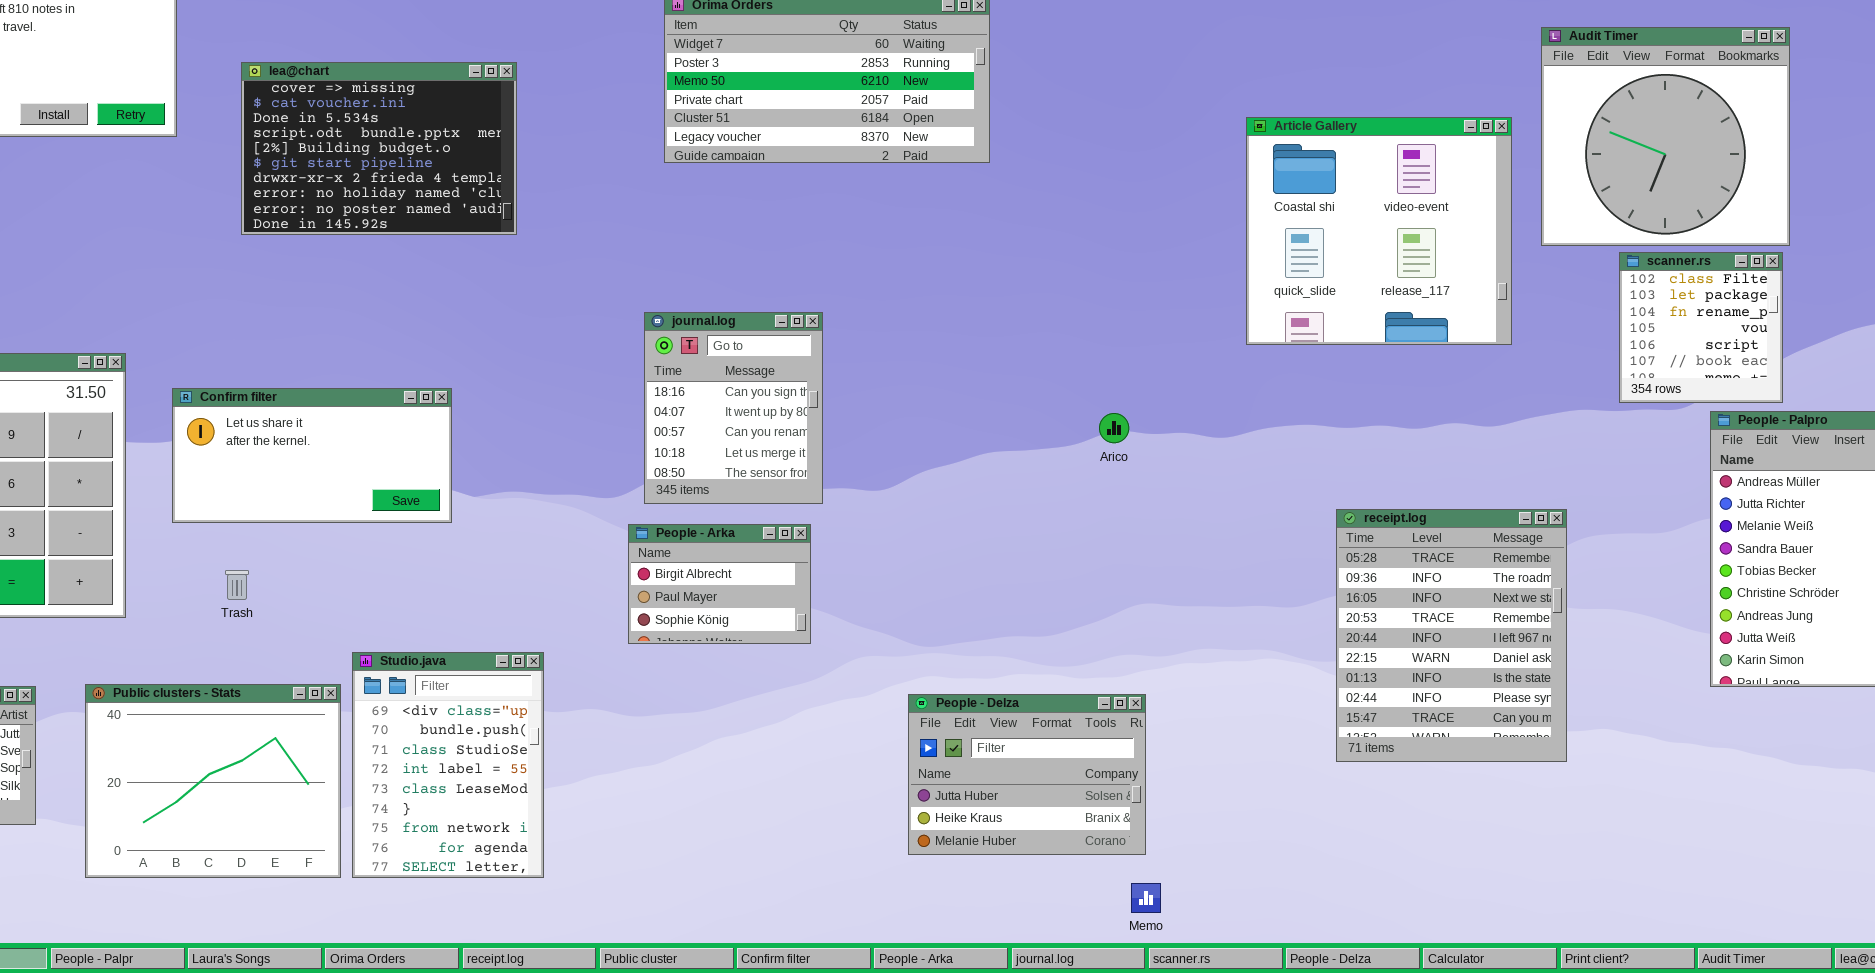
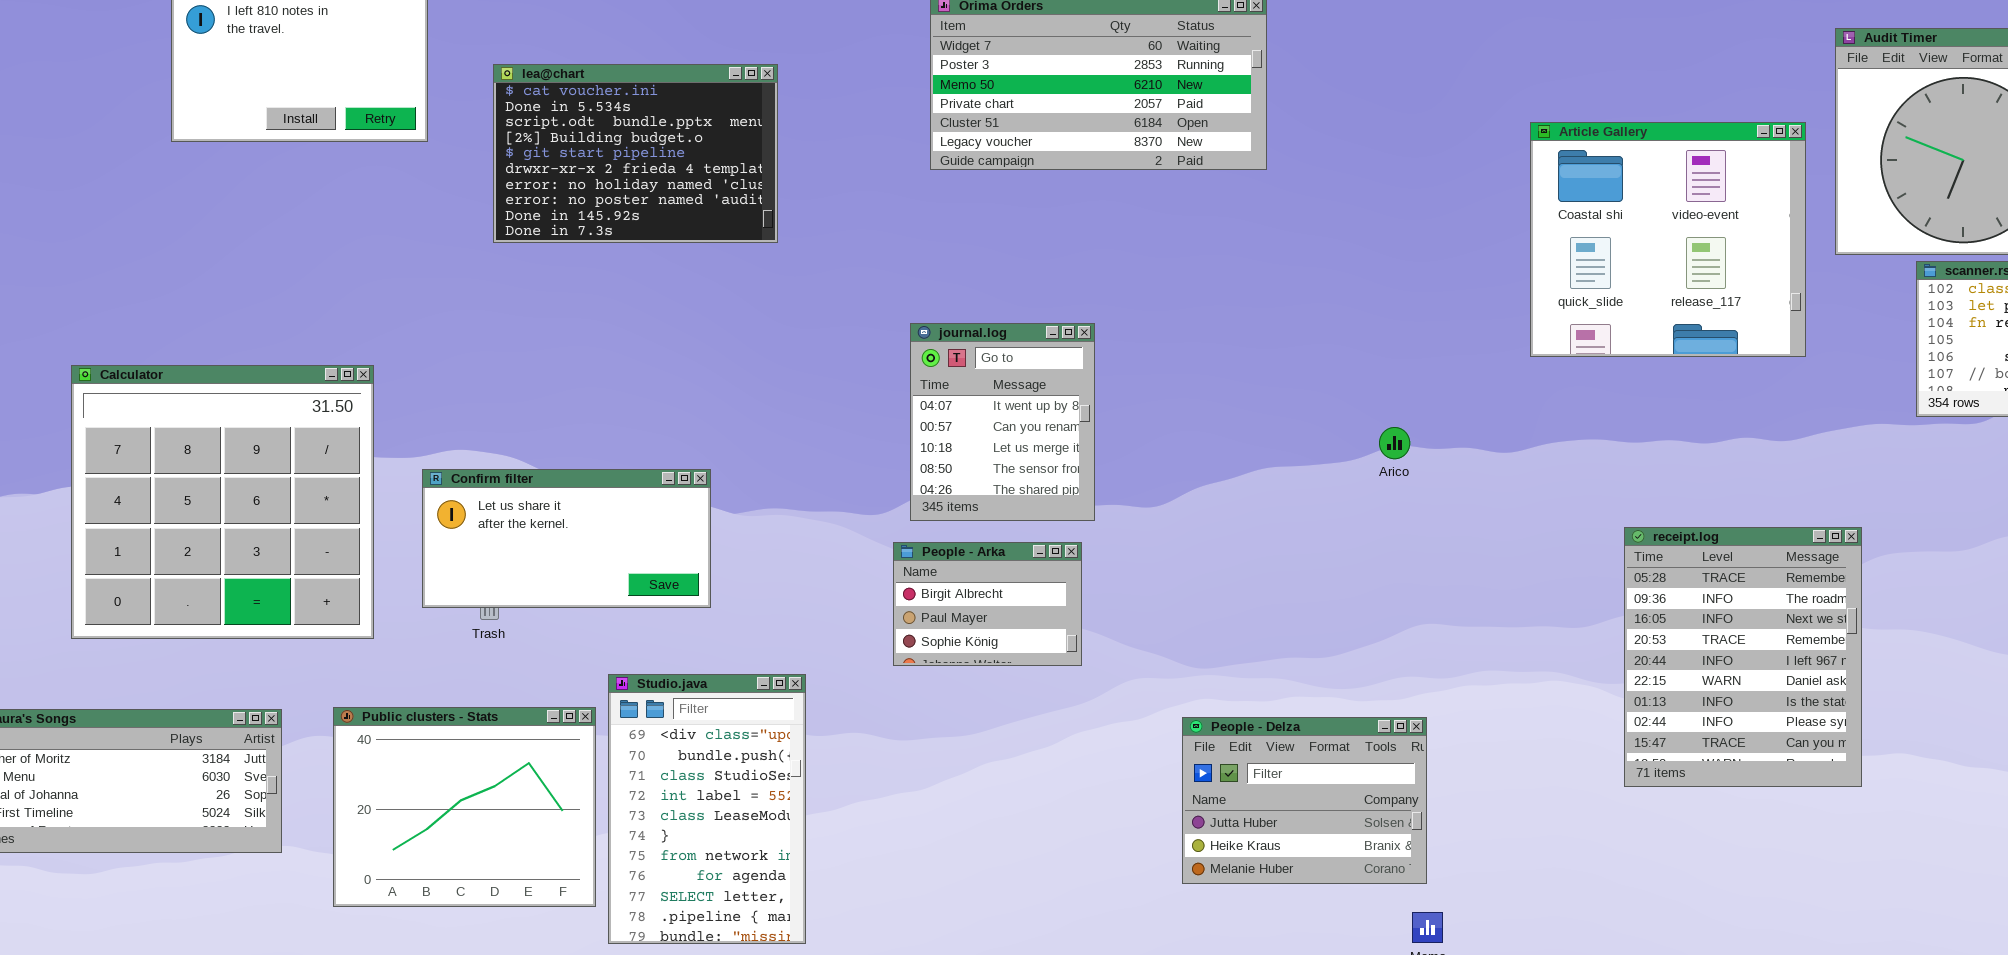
lea@chart: [241,62,517,235] -> [493,64,778,243], scrolled down 1 row
journal.log: [644,312,823,504] -> [910,323,1095,521], scrolled down 1 row
Confirm filter: [172,388,452,523] -> [422,469,711,608], moved
Studio.java: [352,652,544,878] -> [608,674,806,944], resized

